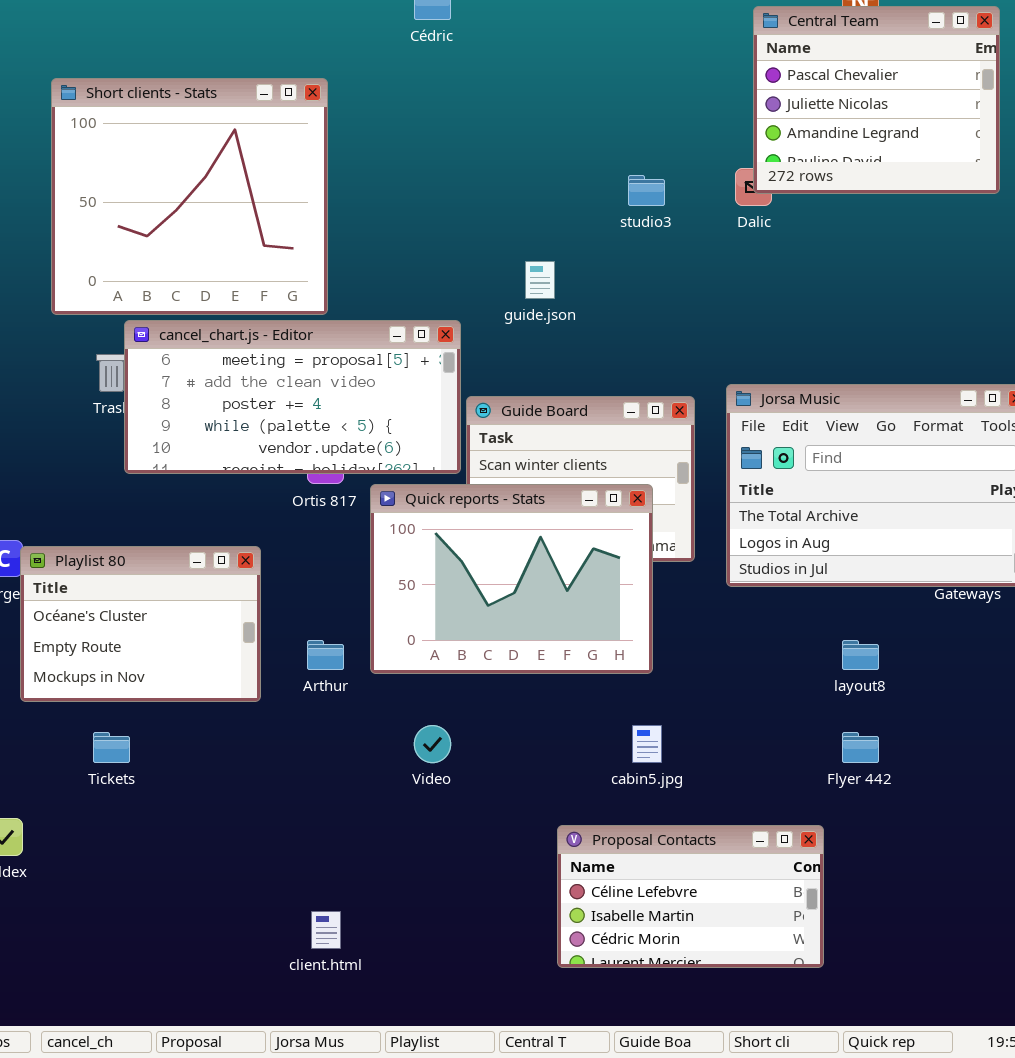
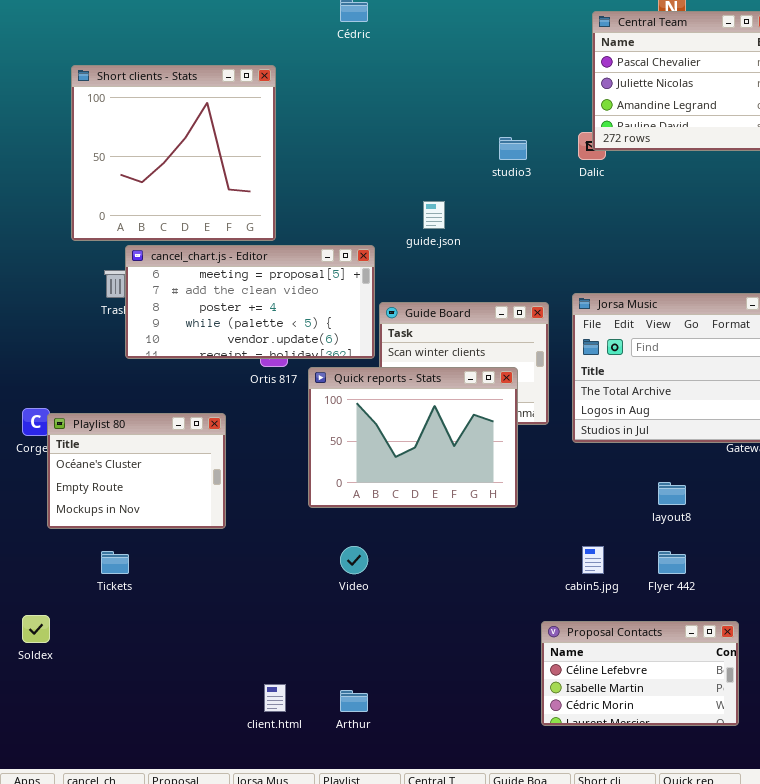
Arthur: [307,640,344,670] -> [340,690,368,712], moved
cabin5.jpg: [632,725,662,763] -> [582,546,604,574], moved
Proposal Contacts: [557,825,824,968] -> [541,621,739,726], moved

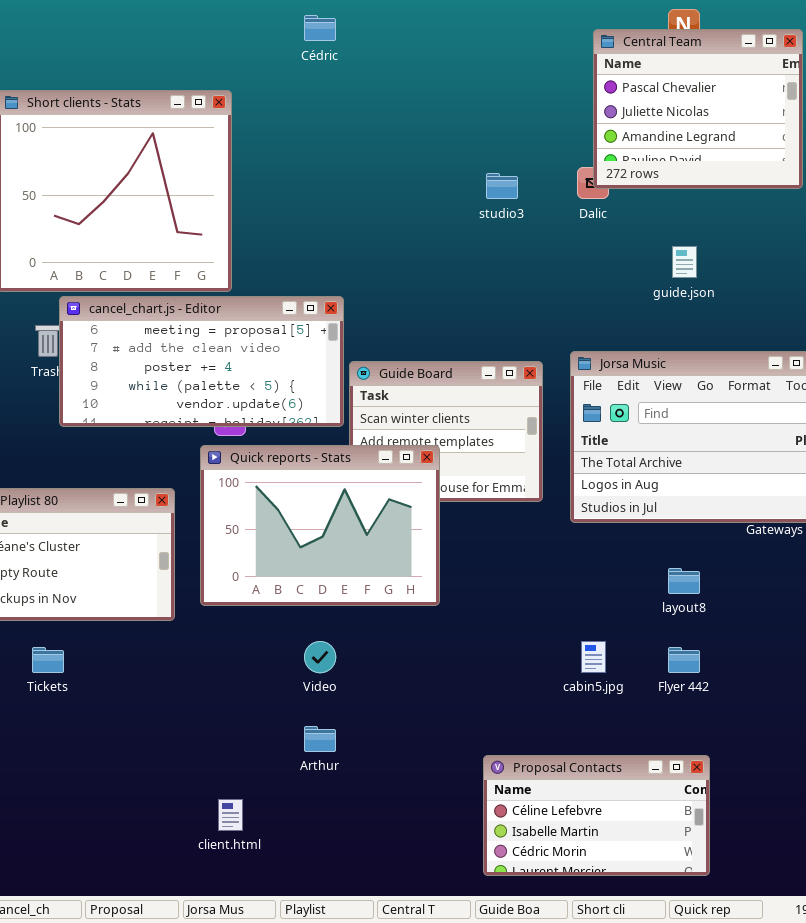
guide.json: [423,201,445,229] -> [672,246,697,278], moved
Quick reports - Stats: [308,367,518,508] -> [200,445,440,606], moved
Proposal Contacts: [541,621,739,726] -> [483,755,710,876], moved
Arthur: [340,690,368,712] -> [304,726,336,752], moved

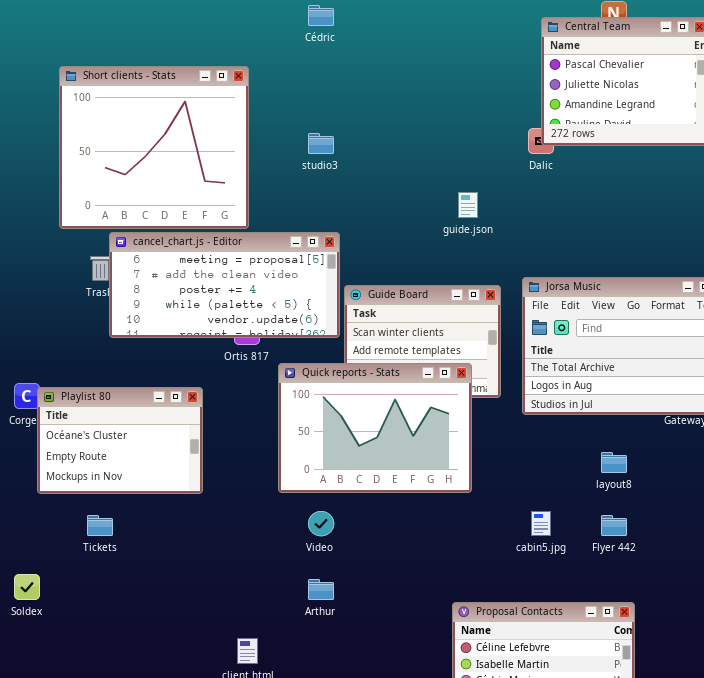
studio3: [486,173,518,199] -> [308,133,334,154], moved
guide.json: [672,246,697,278] -> [458,192,478,218], moved
Quick reports - Stats: [200,445,440,606] -> [278,363,472,493], moved

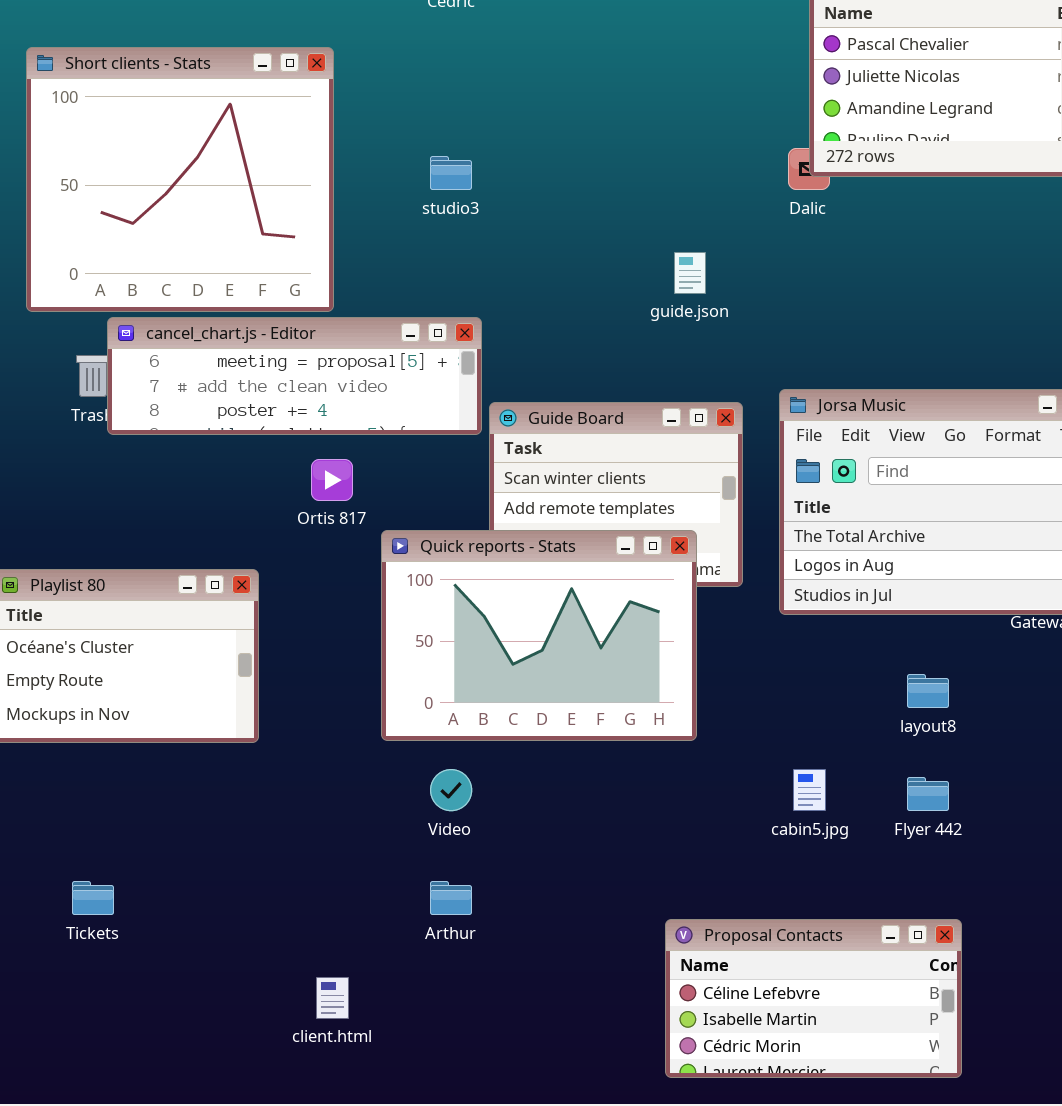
cancel_chart.js - Editor: [109,232,340,338] -> [107,317,482,435], resized
Tickets: [87,515,113,536] -> [72,881,114,915], moved

